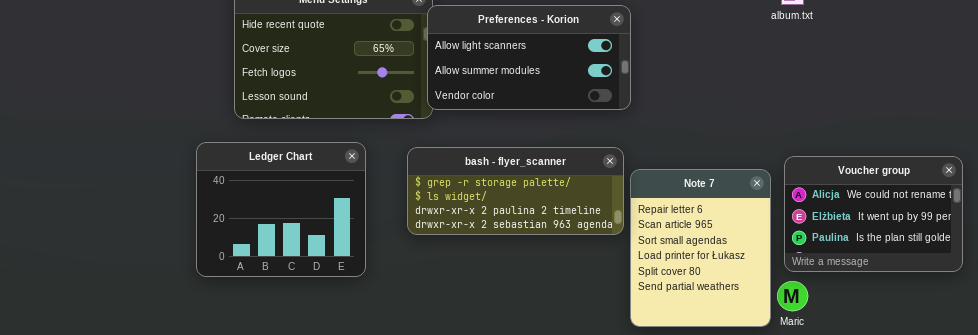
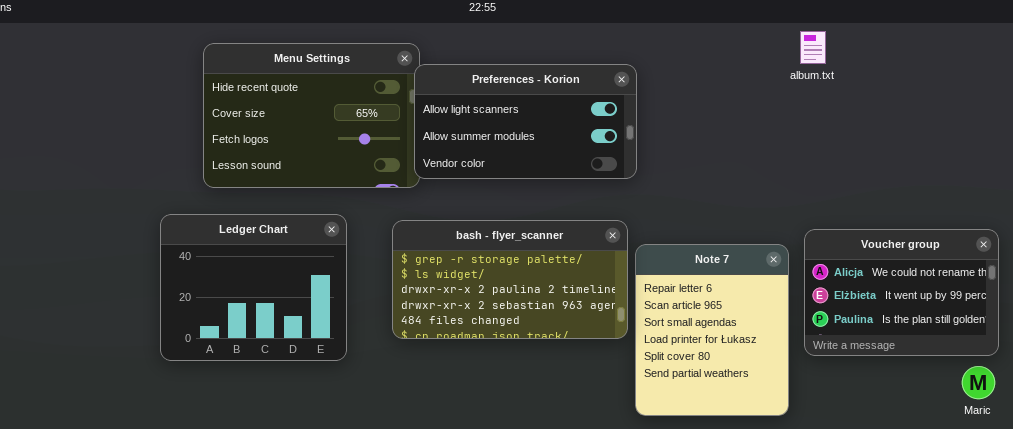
bash - flyer_scanner: [407,147,624,235] -> [392,220,628,339], resized
Maric: [777,281,808,311] -> [962,366,995,399], moved

